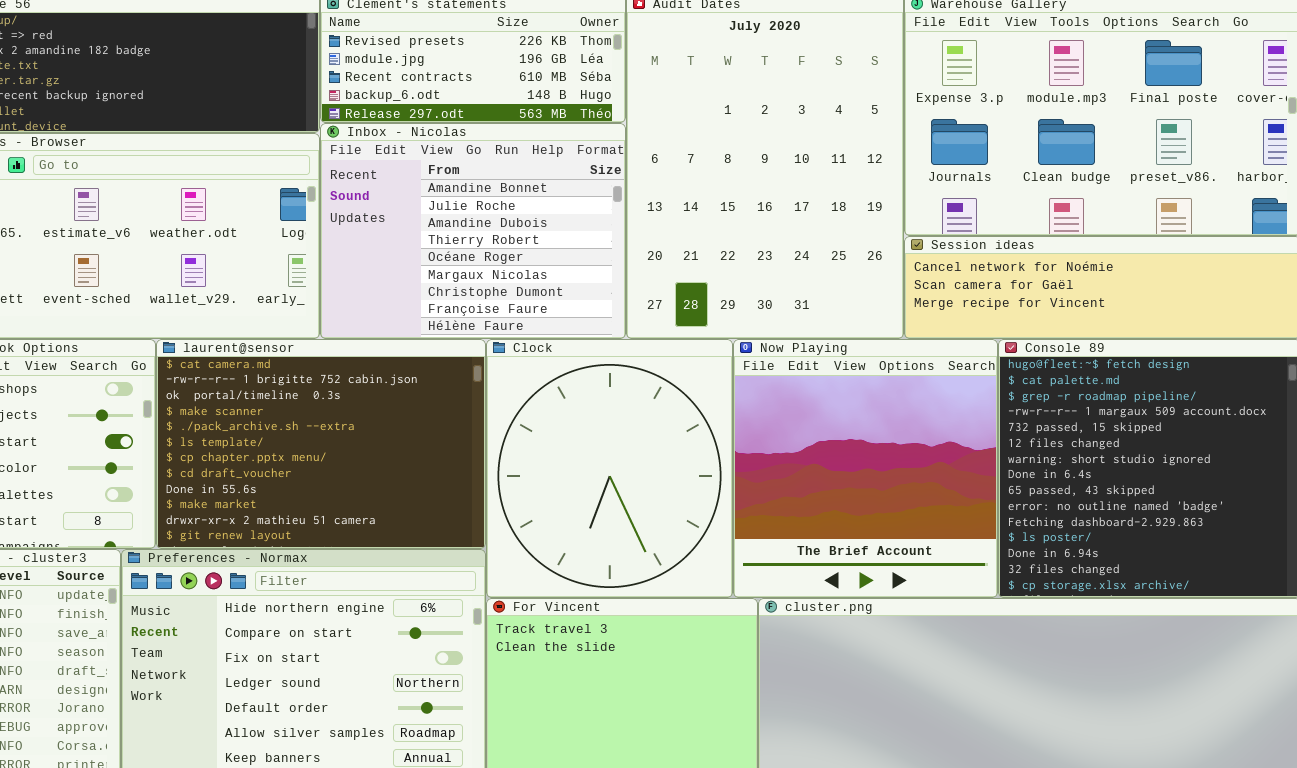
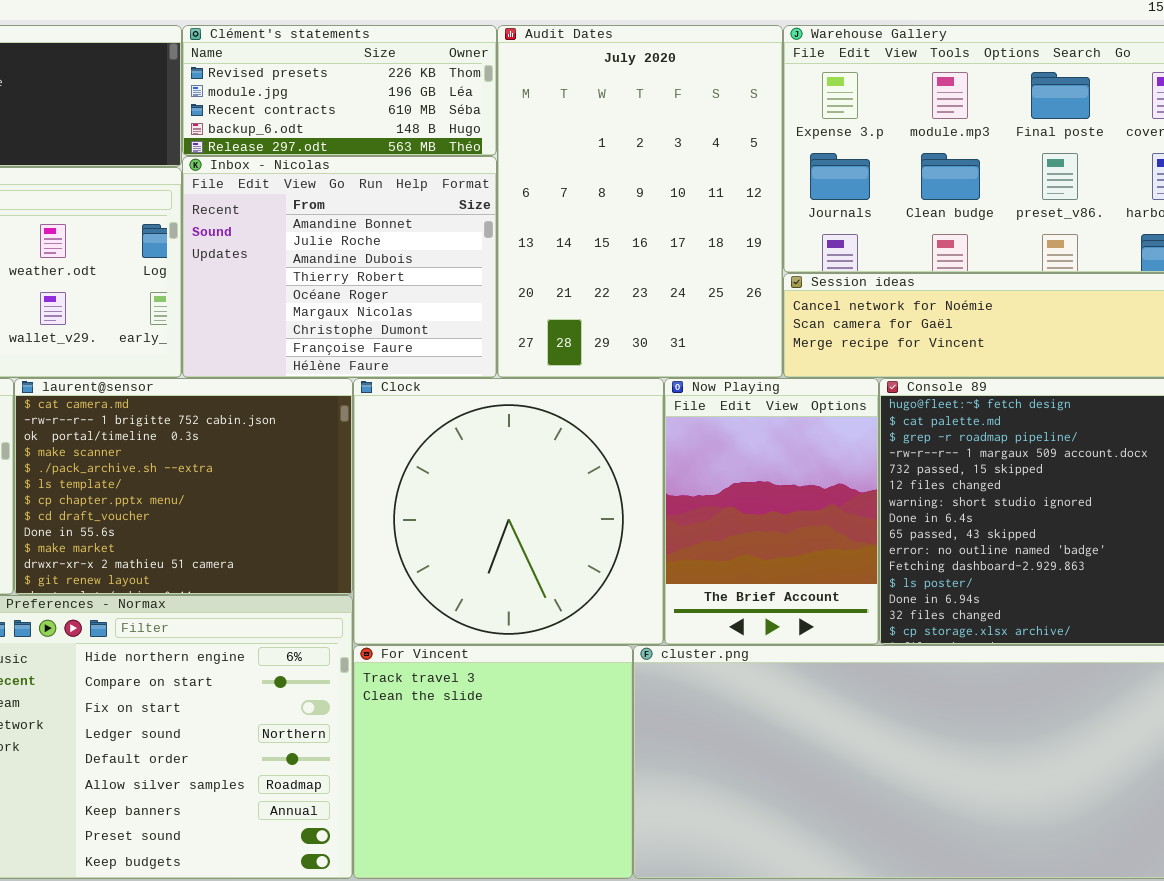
Clock: [486,339,733,598] -> [353,378,664,645], resized
Now Playing: [733,339,998,598] -> [664,378,879,645], resized

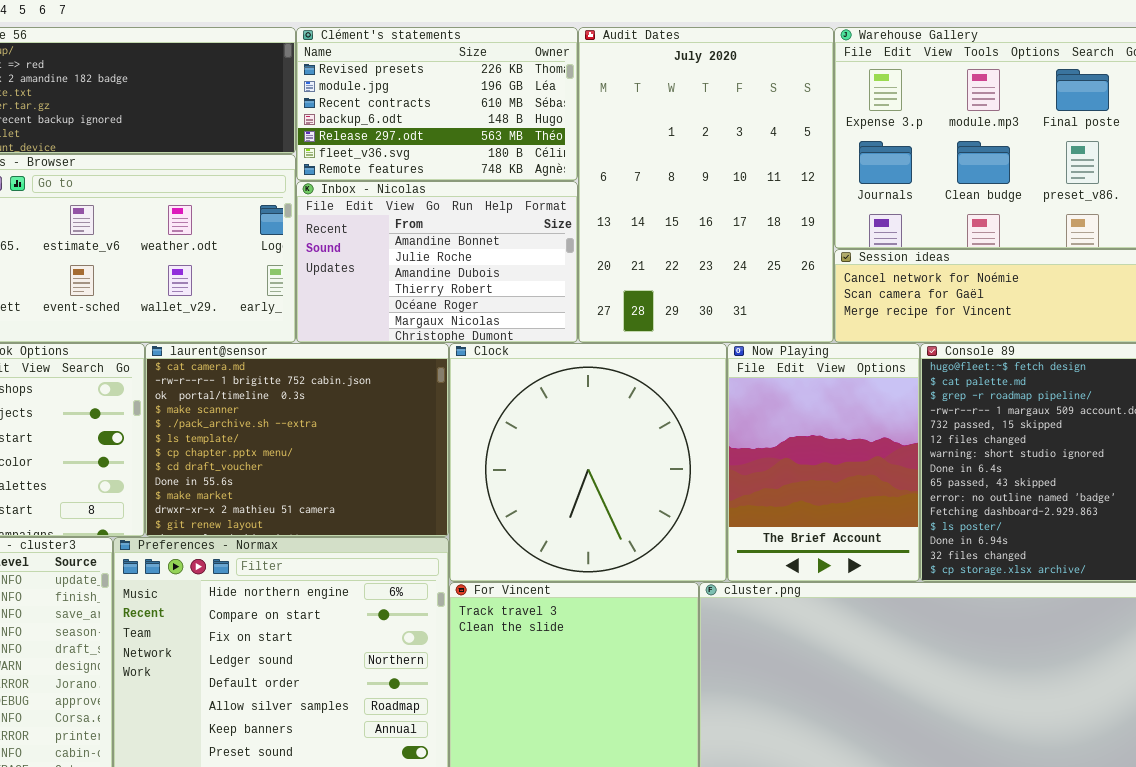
Clément's statements: [182,25,497,156] -> [296,27,578,181], resized
Inbox - Nicolas: [182,156,497,378] -> [296,181,578,343], resized

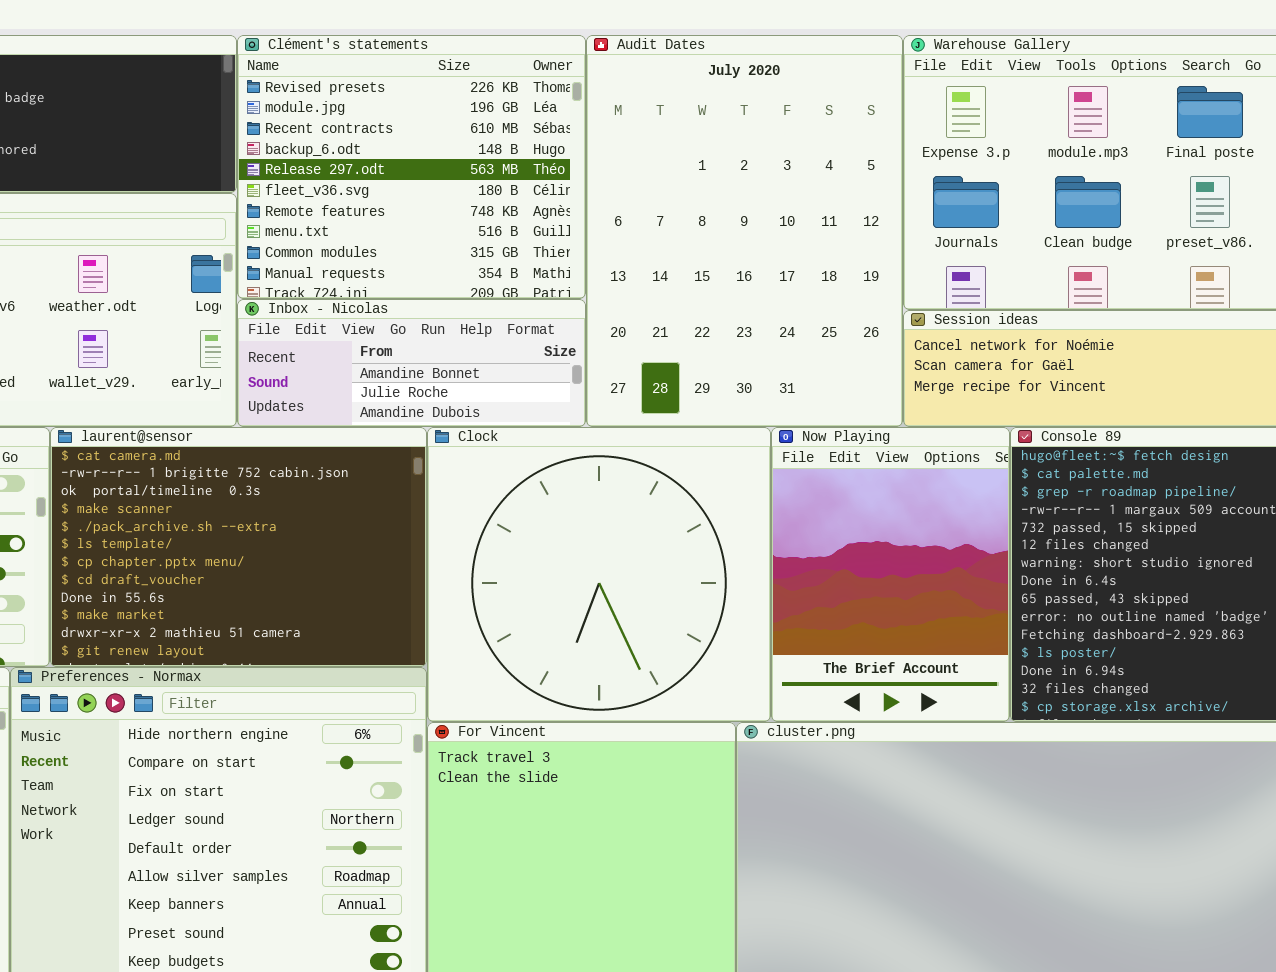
Clément's statements: [296,27,578,181] -> [237,35,586,299], resized
Inbox - Nicolas: [296,181,578,343] -> [237,299,586,427], resized

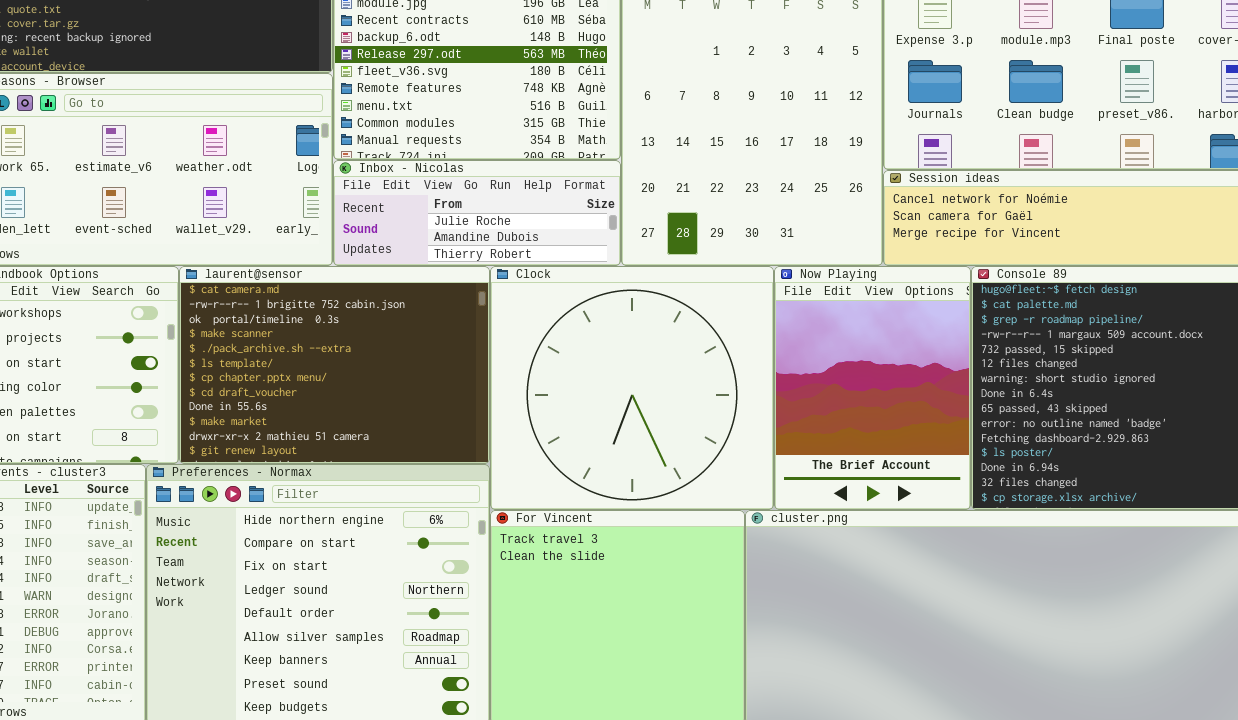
Inbox - Nicolas: [237,299,586,427] -> [333,160,621,266], scrolled down 1 row

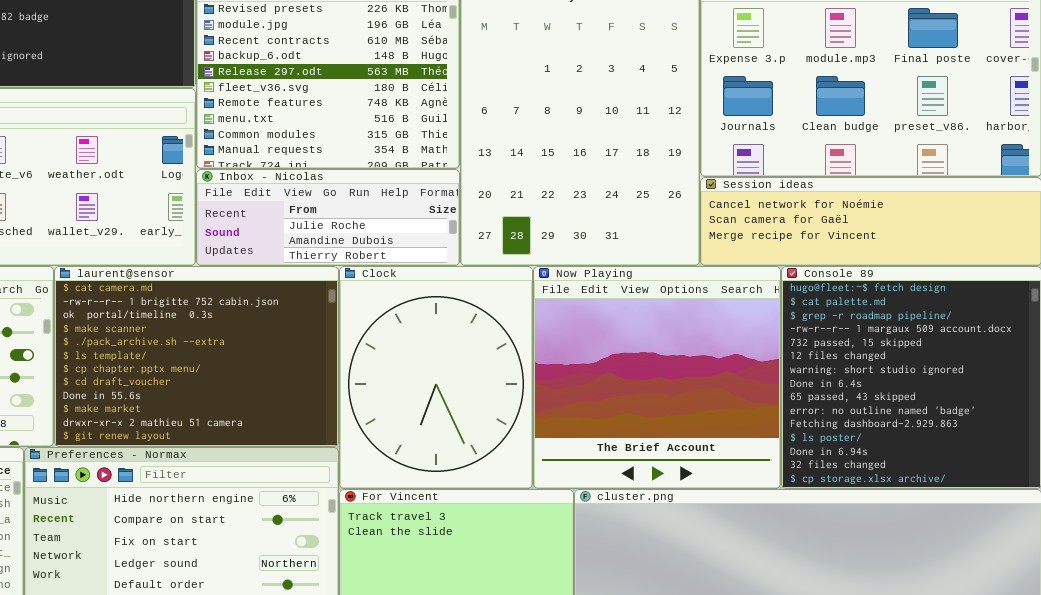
Clock: [490,266,774,510] -> [339,266,533,489], resized
Now Playing: [774,266,971,510] -> [533,266,781,489], resized

